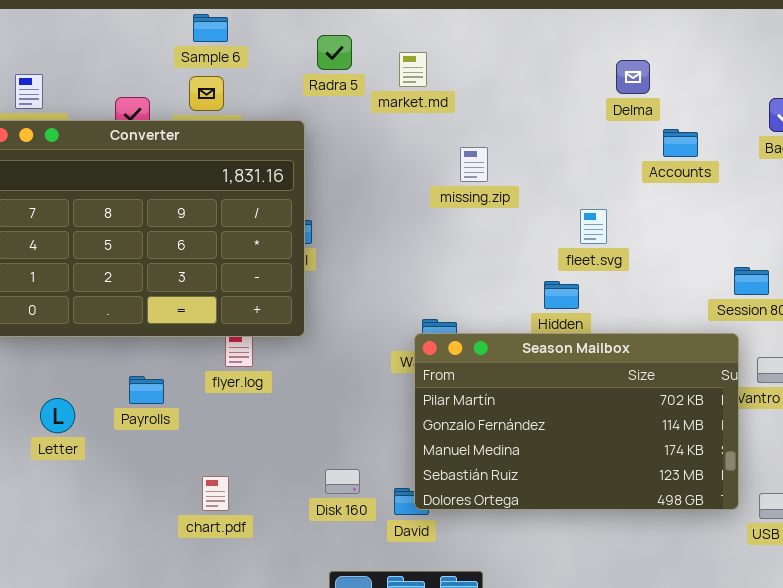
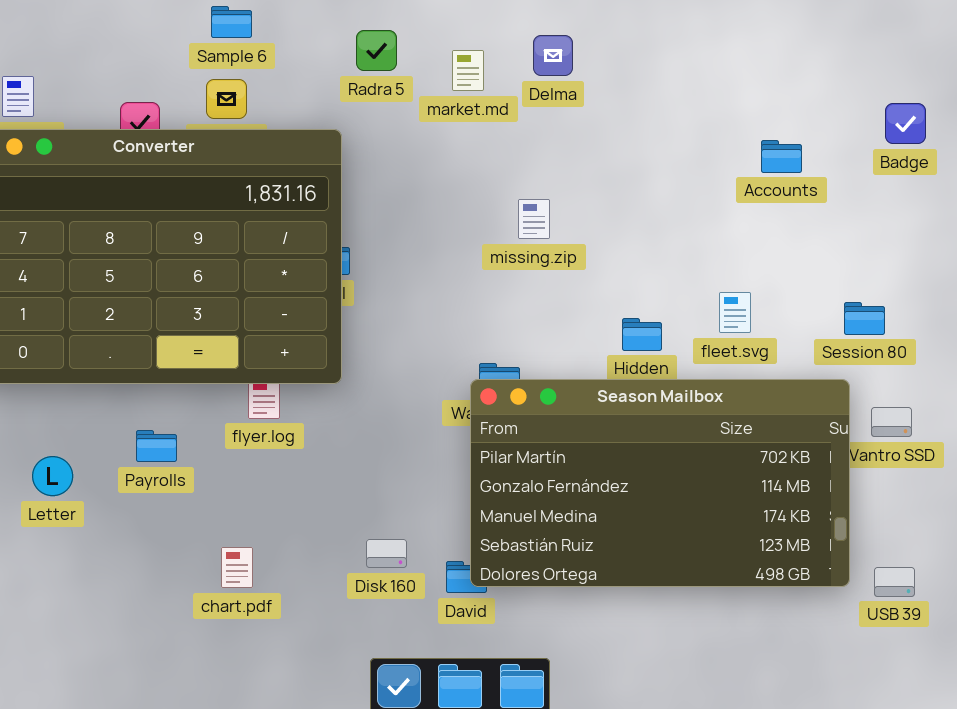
Delma: [616,60,650,94] -> [533,35,573,76], moved
missing.zip: [460,147,488,182] -> [518,199,550,239], moved
fleet.svg: [580,209,607,244] -> [719,292,751,333], moved

